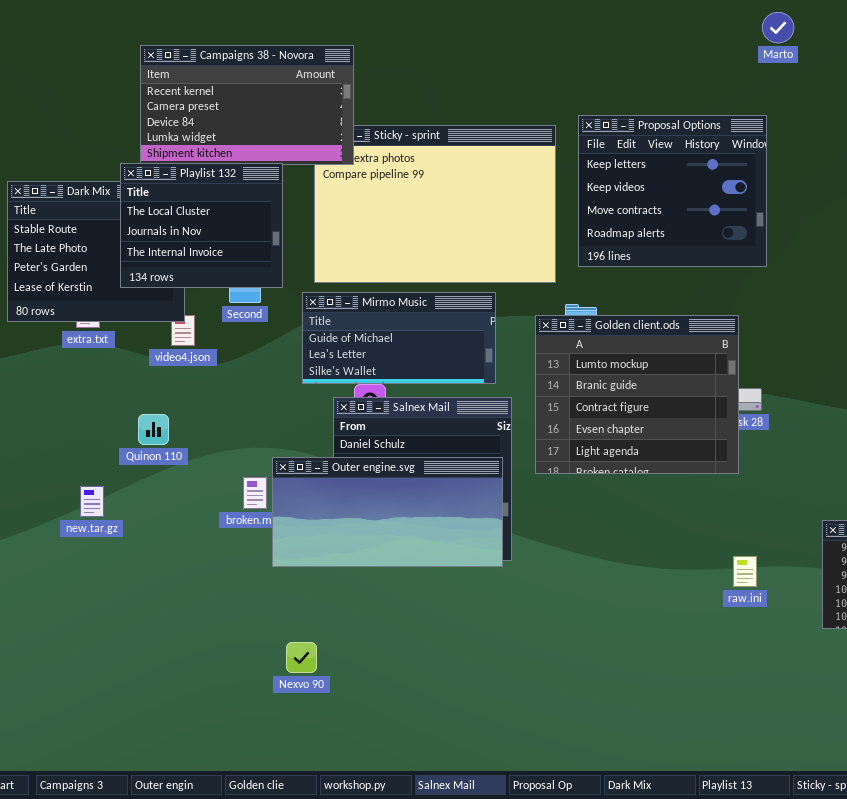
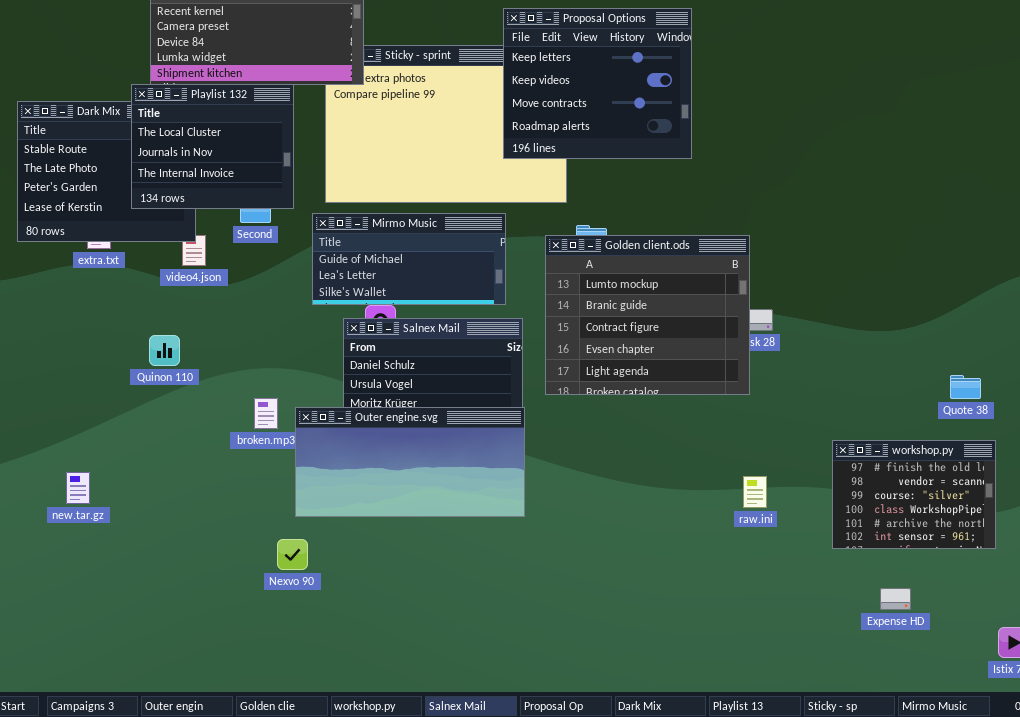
Proposal Options: [578,115,767,267] -> [503,8,692,159], moved
Outer engine.svg: [272,457,503,567] -> [295,407,525,517], moved
new.tar.gz: [80,486,104,517] -> [66,472,90,504], moved
Nexvo 90: [286,642,317,673] -> [277,539,308,570], moved

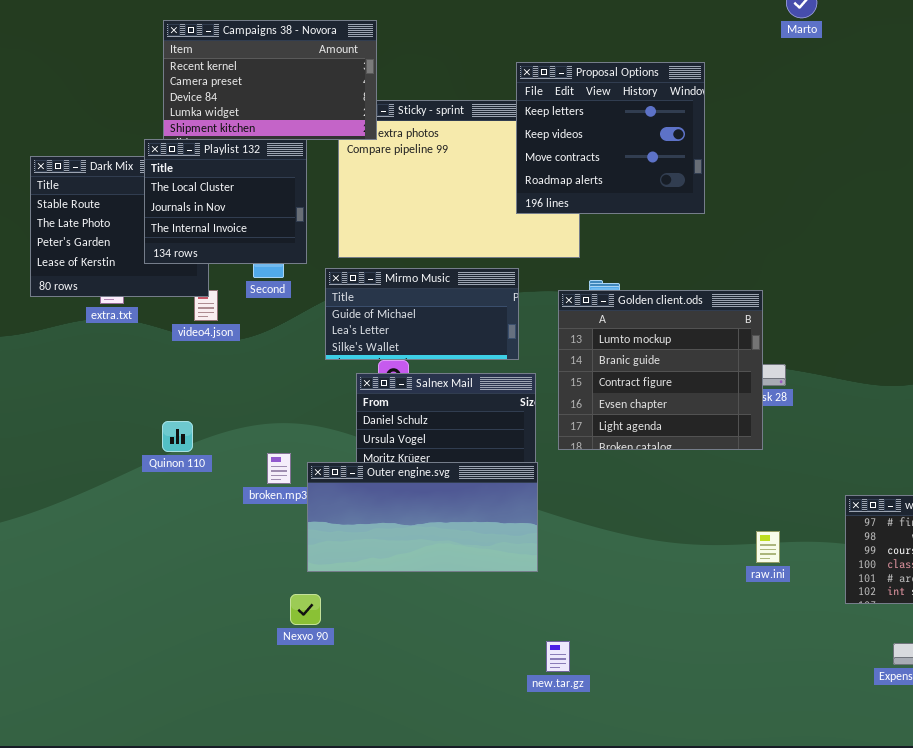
Quinon 110: [149,335,180,366] -> [162,421,193,452], moved
new.tar.gz: [66,472,90,504] -> [546,641,570,672], moved

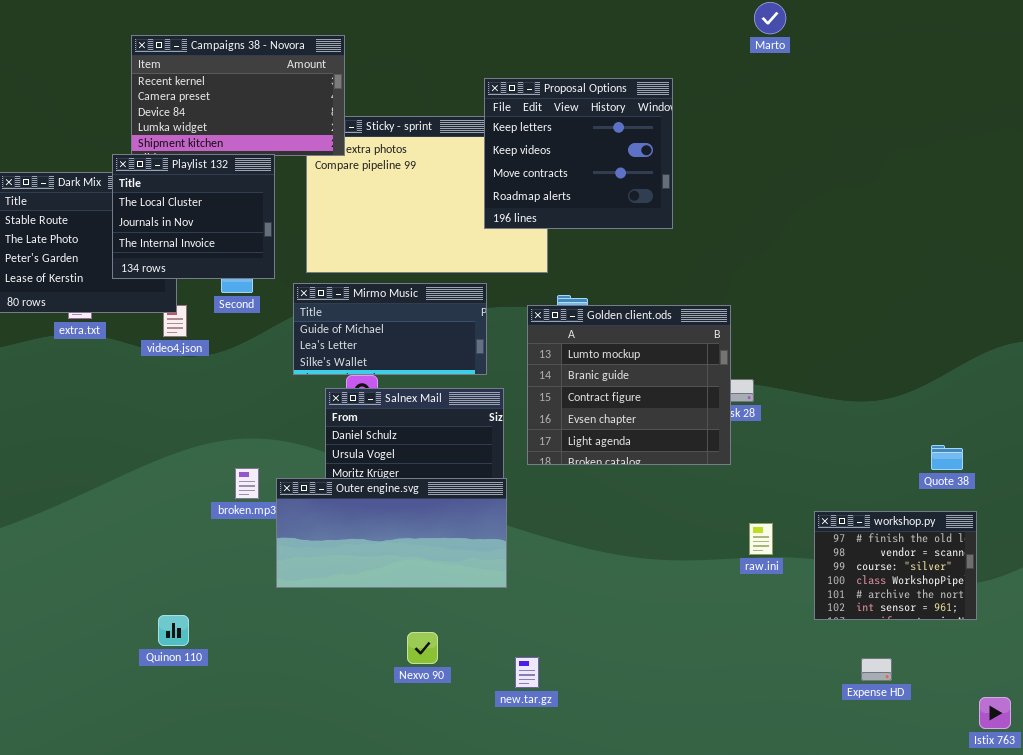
Quinon 110: [162,421,193,452] -> [158,615,189,646], moved
raw.ini: [756,531,780,563] -> [749,523,773,555], moved
Nexvo 90: [290,594,321,625] -> [407,632,438,664], moved

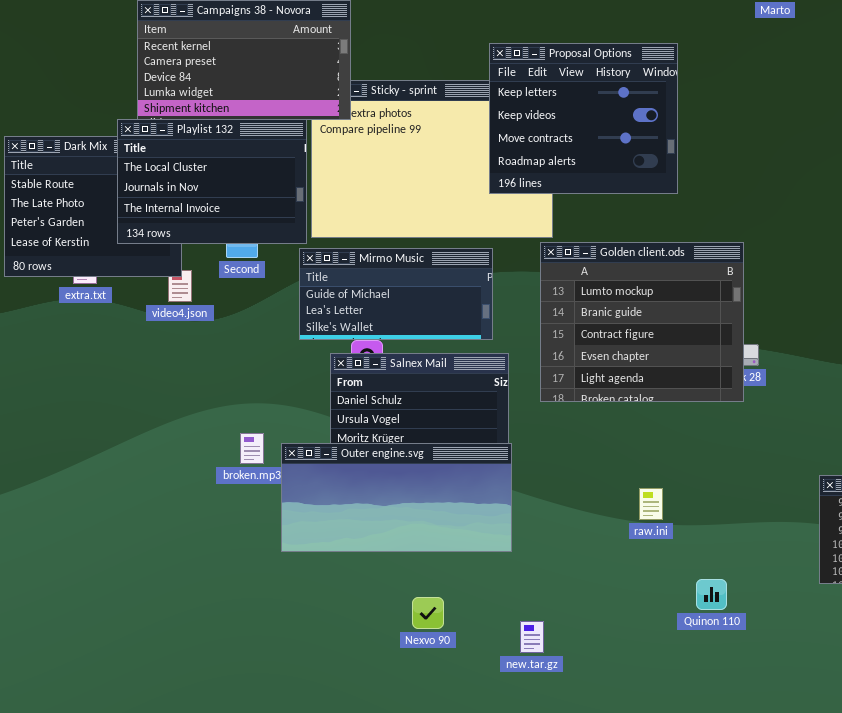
Playlist 132: [112,154,275,279] -> [117,119,307,244], resized
Golden client.ods: [527,305,731,465] -> [540,242,744,402], moved
raw.ini: [749,523,773,555] -> [639,488,663,520], moved
Quinon 110: [158,615,189,646] -> [696,579,727,610], moved

